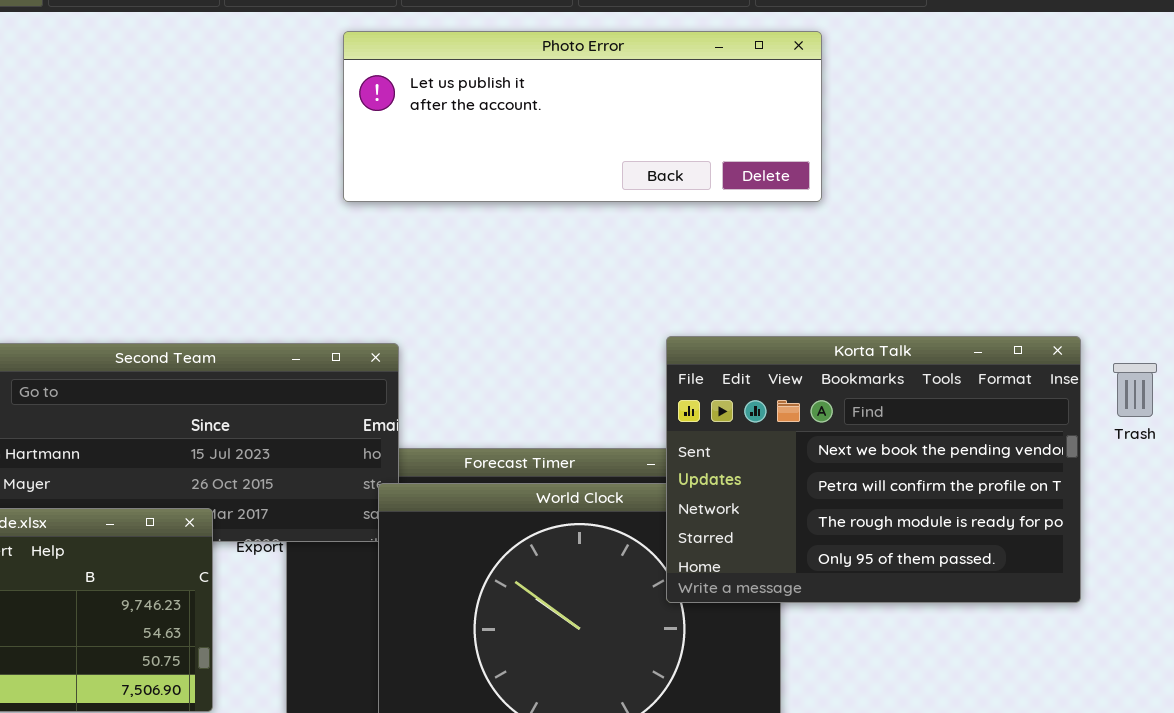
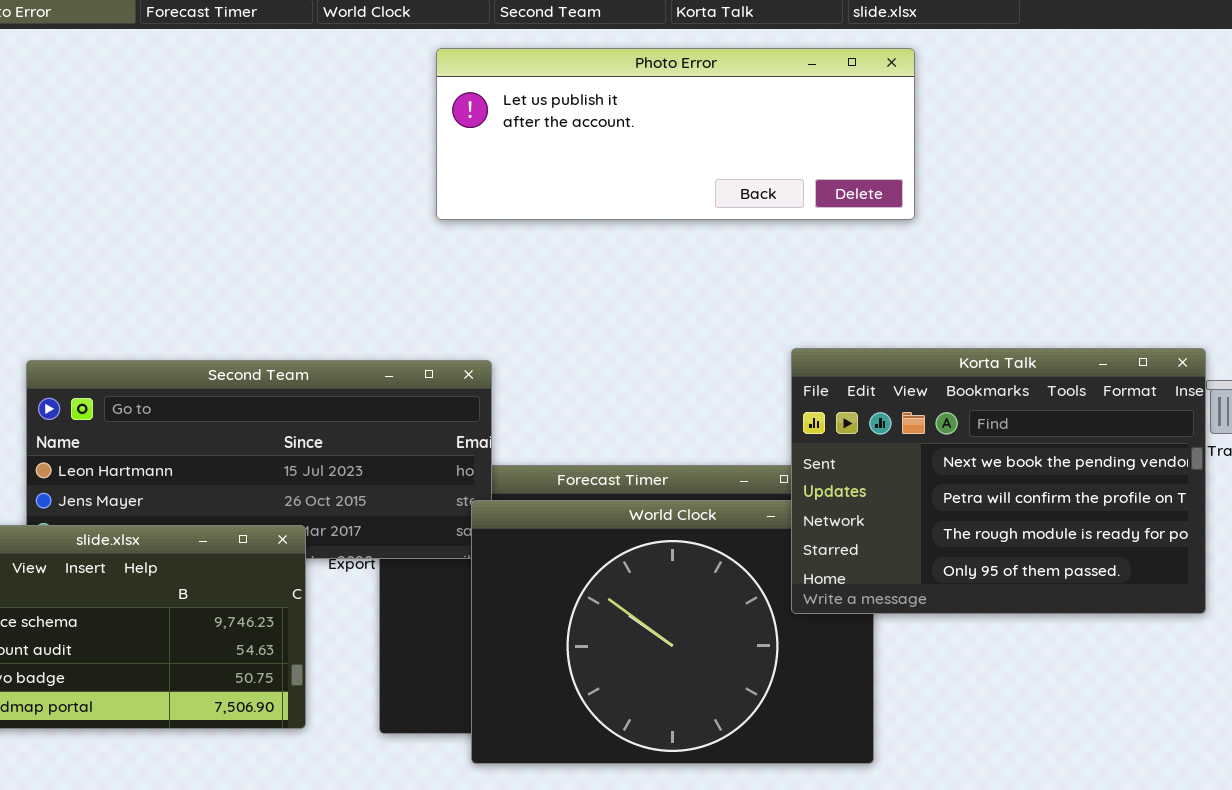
Korta Talk: [666,336,1081,603] -> [791,348,1206,614], moved

